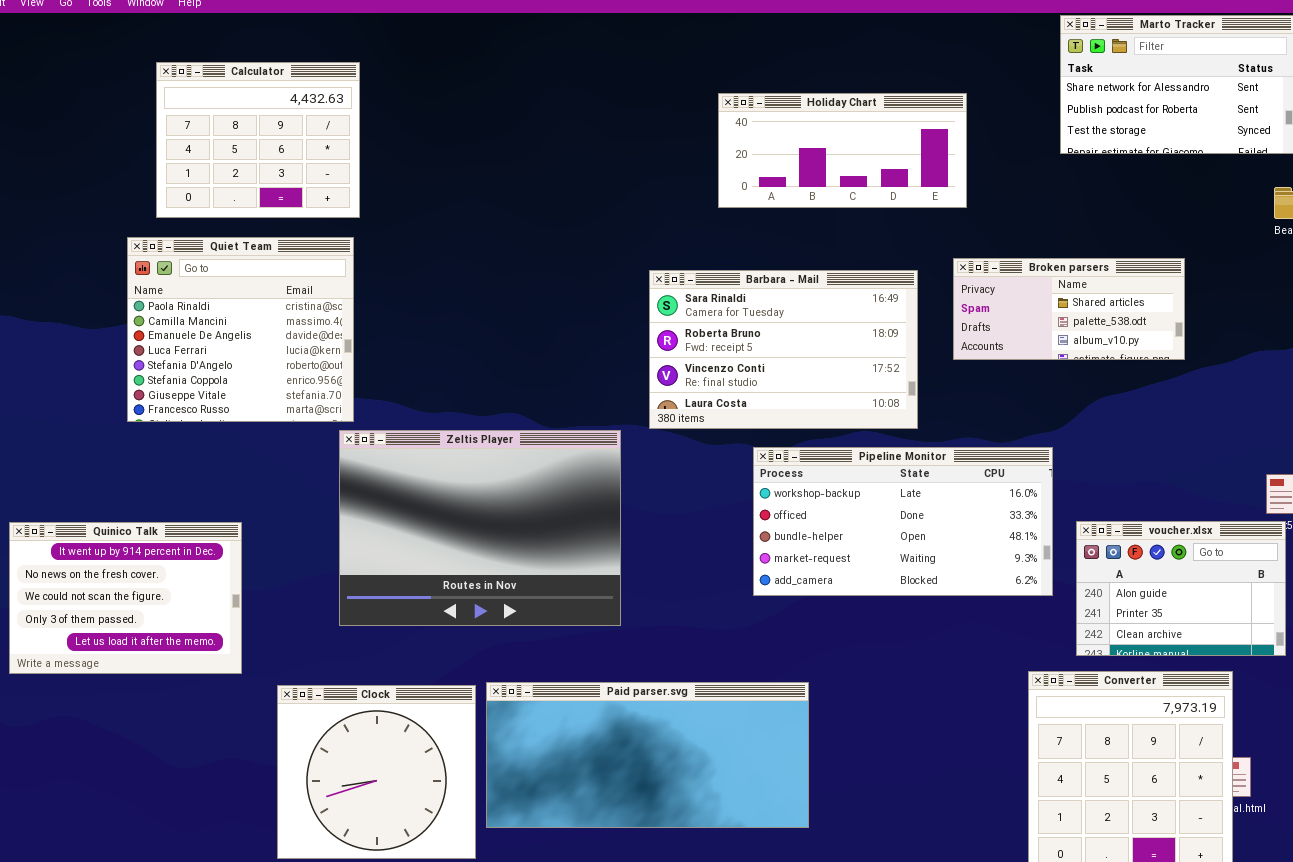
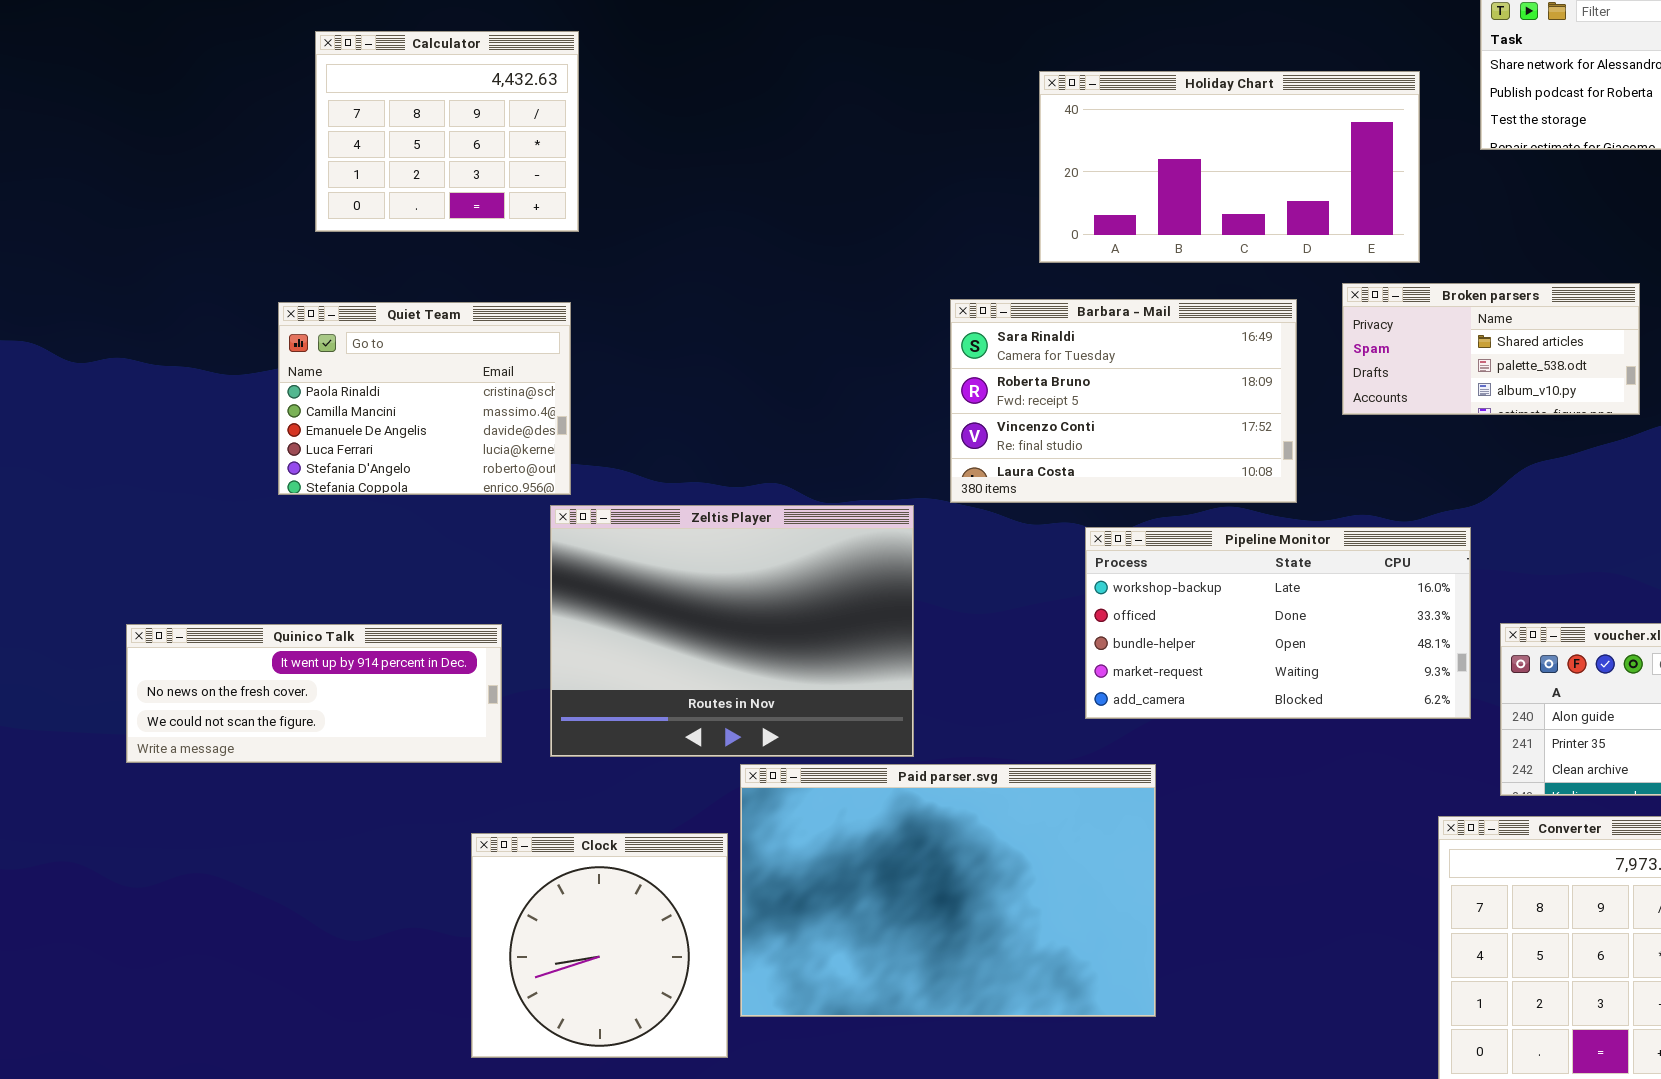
Holiday Chart: [718,93,967,208] -> [1039,71,1420,263], resized
Quiet Team: [127,237,354,422] -> [278,302,571,495], resized
Quinico Talk: [9,522,242,674] -> [126,624,502,763], resized
Paid parser.svg: [486,682,809,828] -> [740,764,1156,1017], resized

